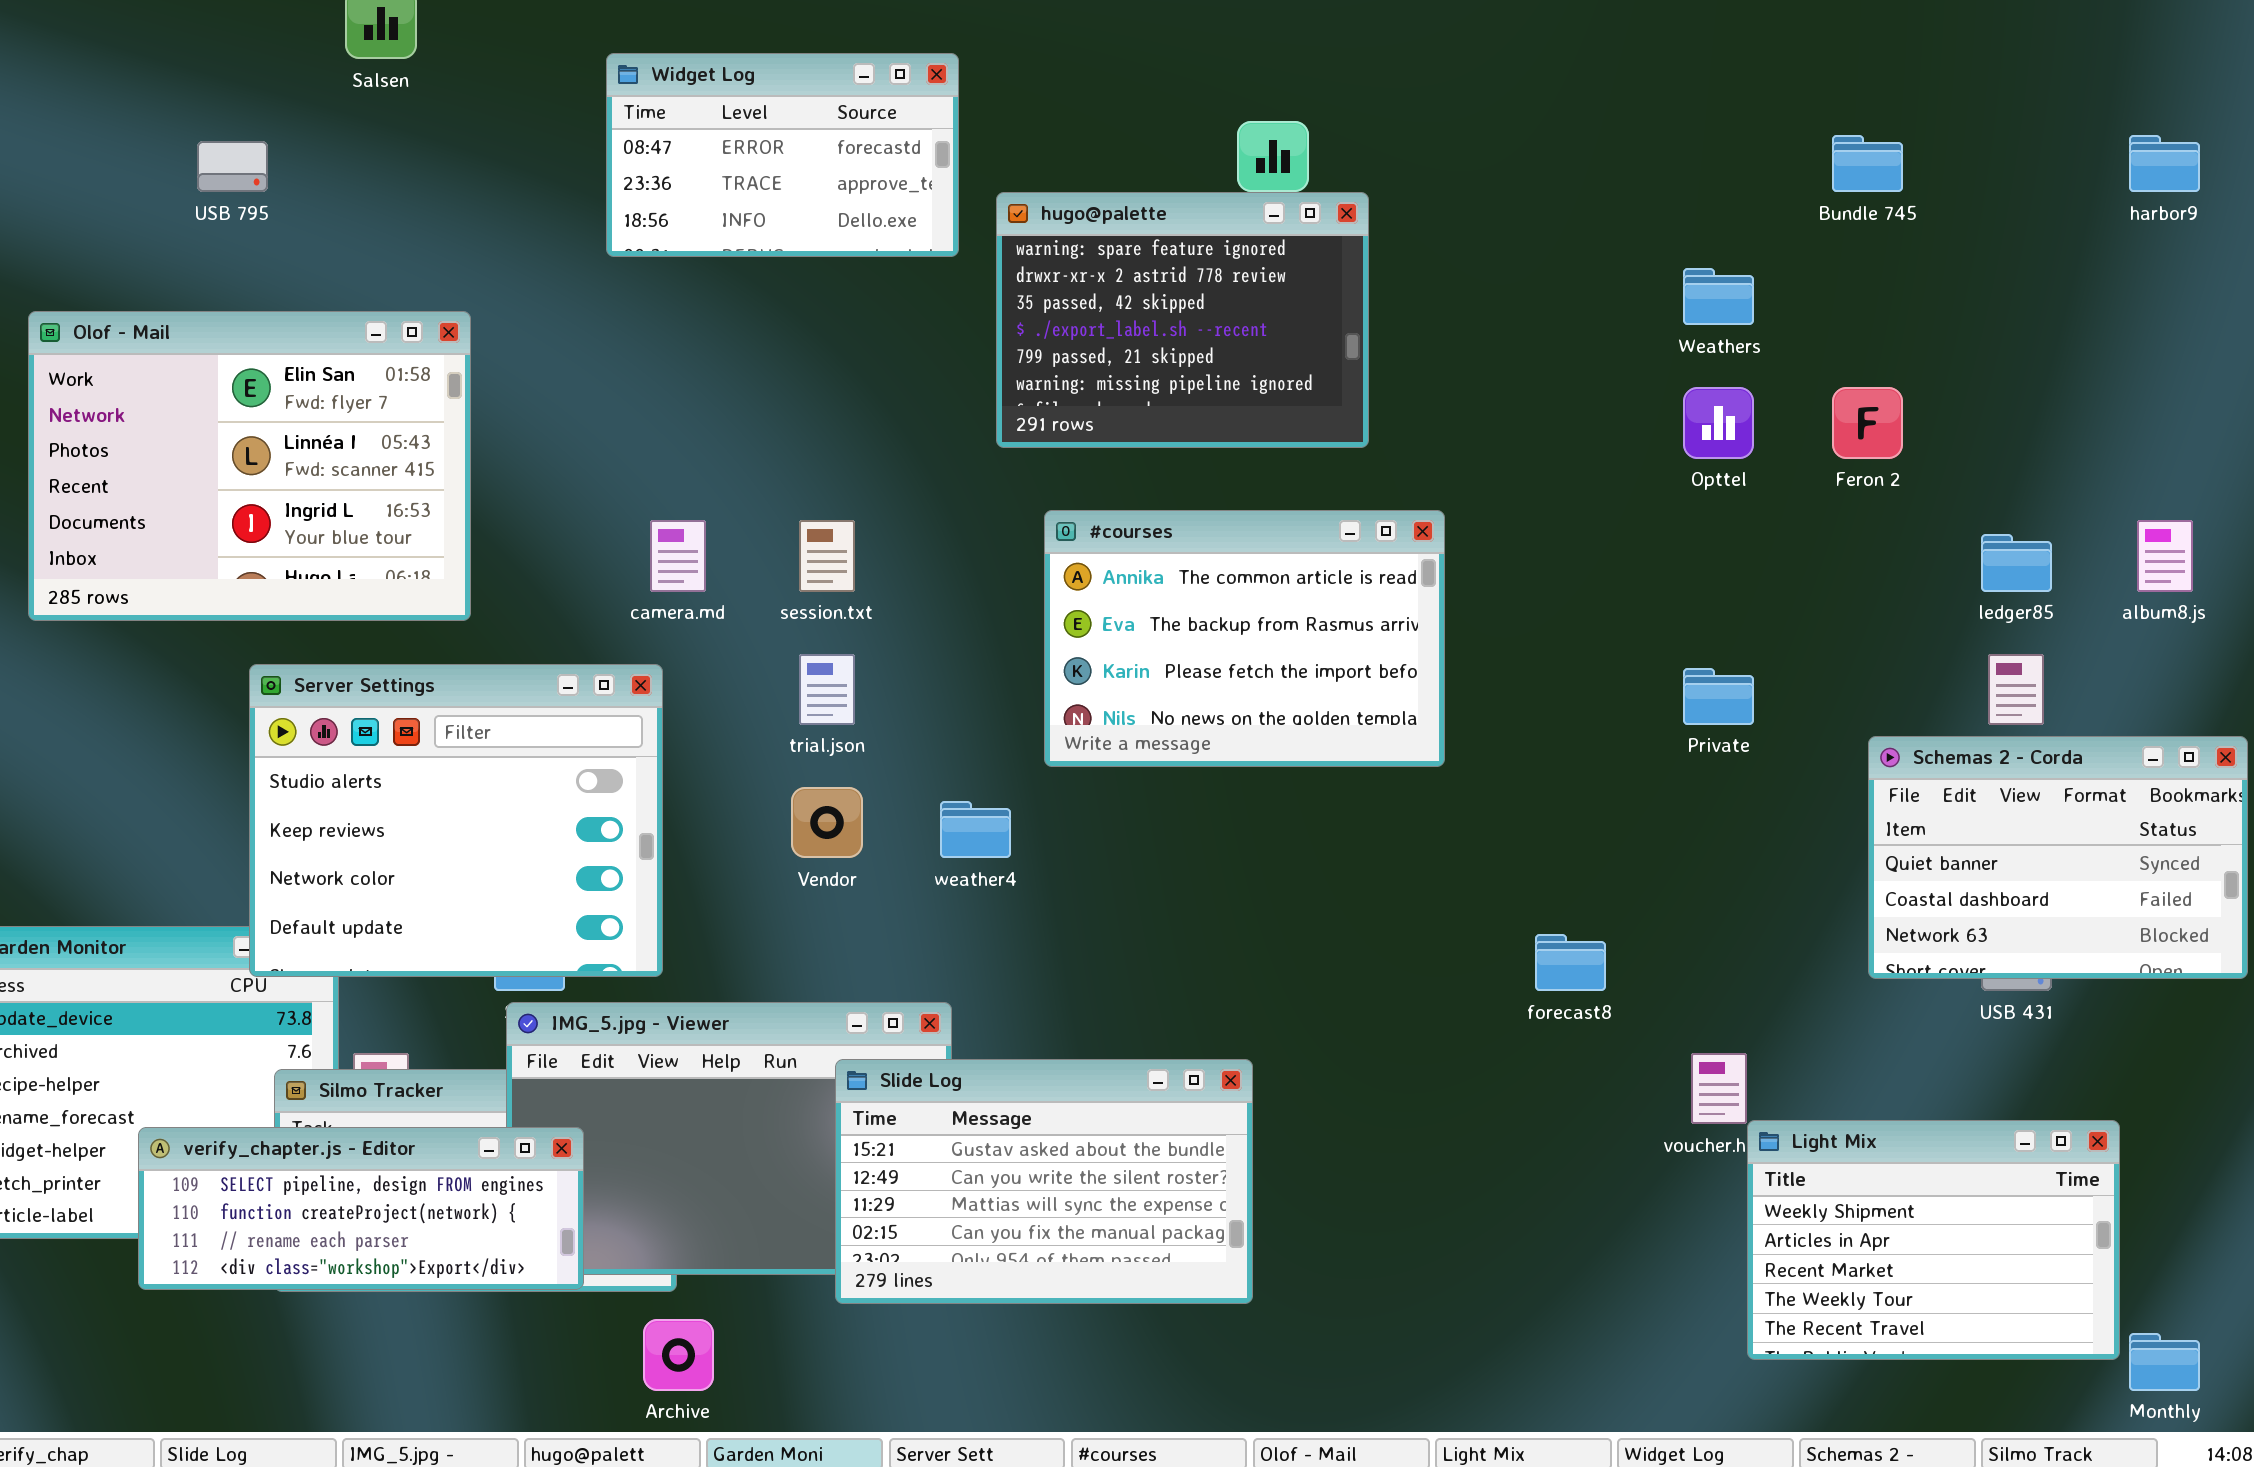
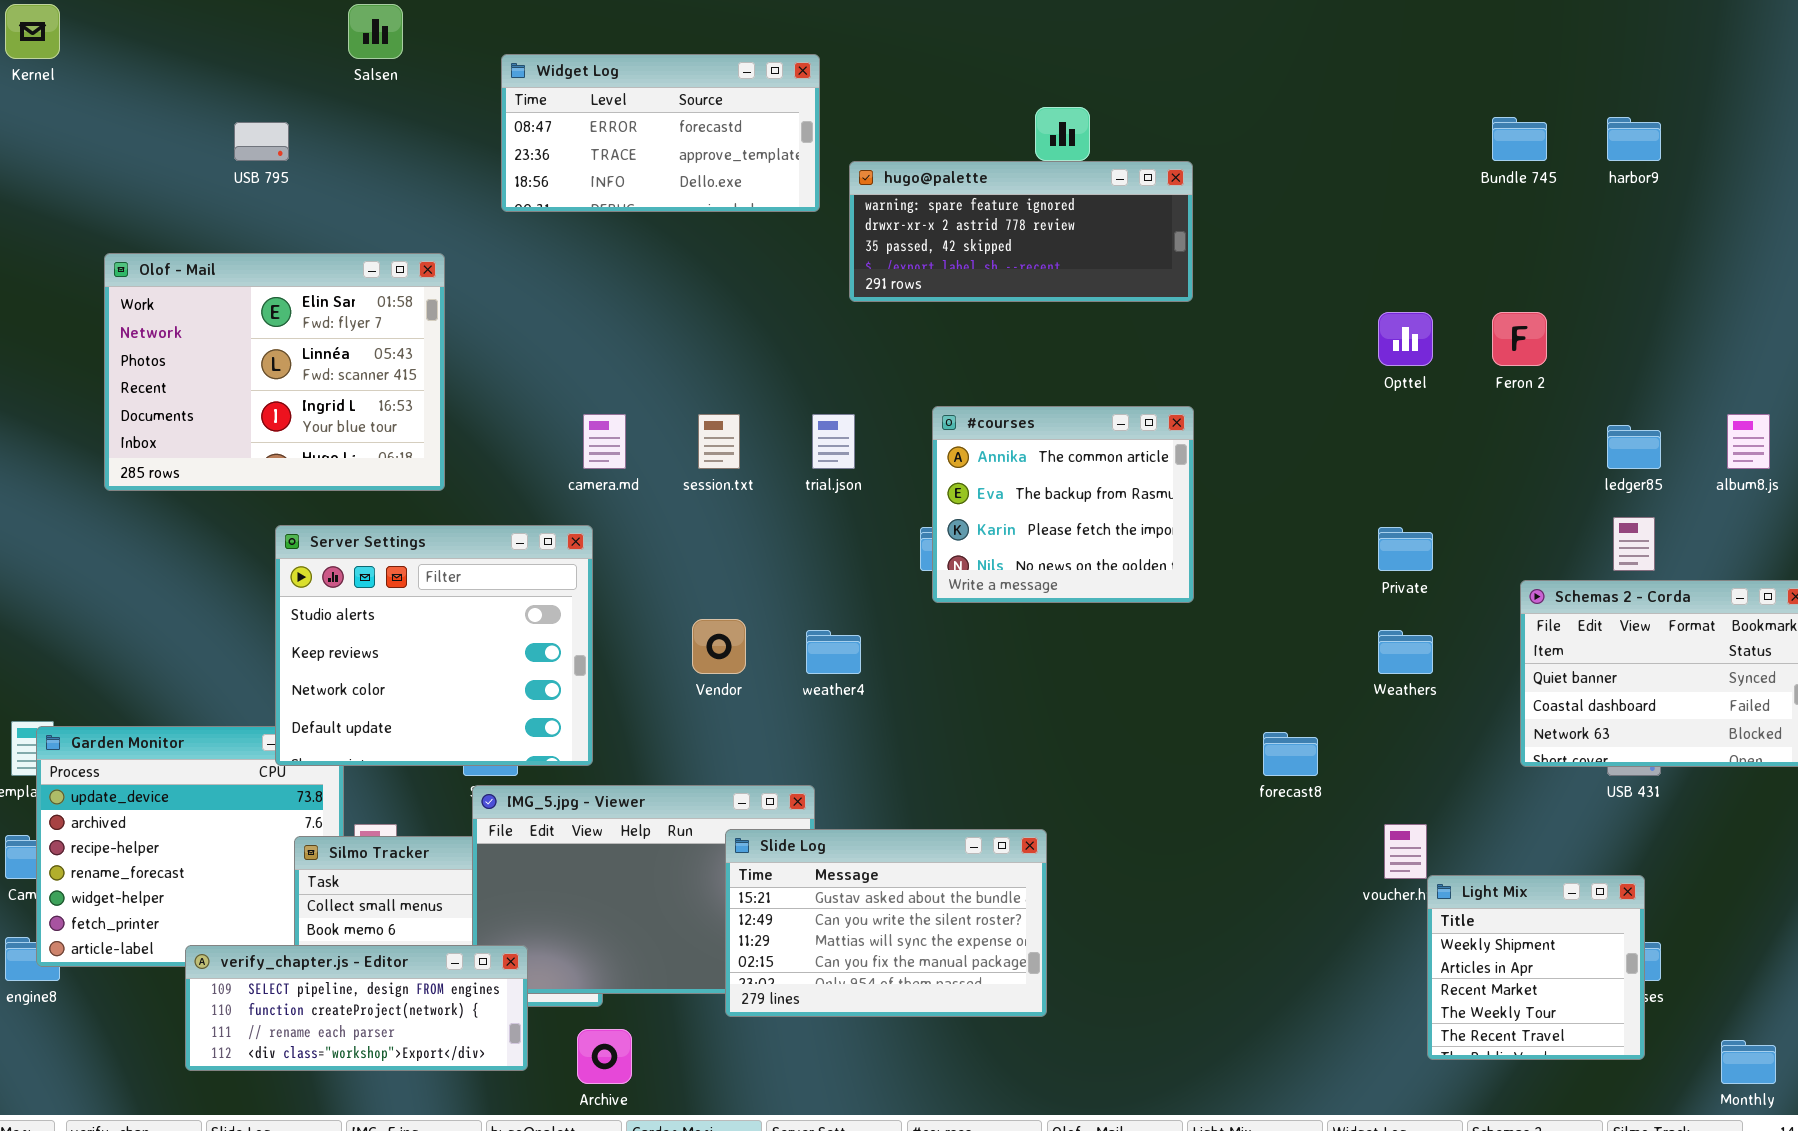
Widget Log: [606,53,959,257] -> [501,54,820,212], resized
harbor9: [2129,135,2200,192] -> [1607,117,1661,161], moved
hugo@palette: [996,192,1369,448] -> [849,161,1193,302], resized
Weathers: [1683,268,1754,325] -> [1378,630,1433,674], moved
#courses: [1044,510,1445,767] -> [932,406,1194,603], resized
trial.json: [799,654,855,725] -> [812,414,855,469], moved
Light Mix: [1747,1120,2120,1360] -> [1427,875,1645,1060], resized
verify_chapter.js - Editor: [138,1127,584,1290] -> [185,945,528,1071], moved

